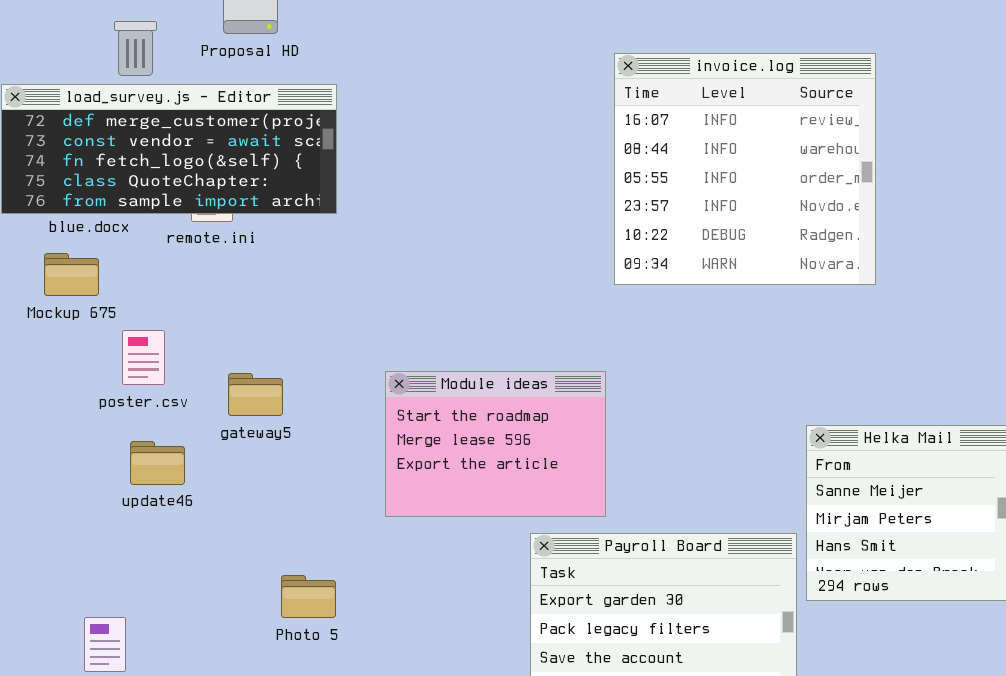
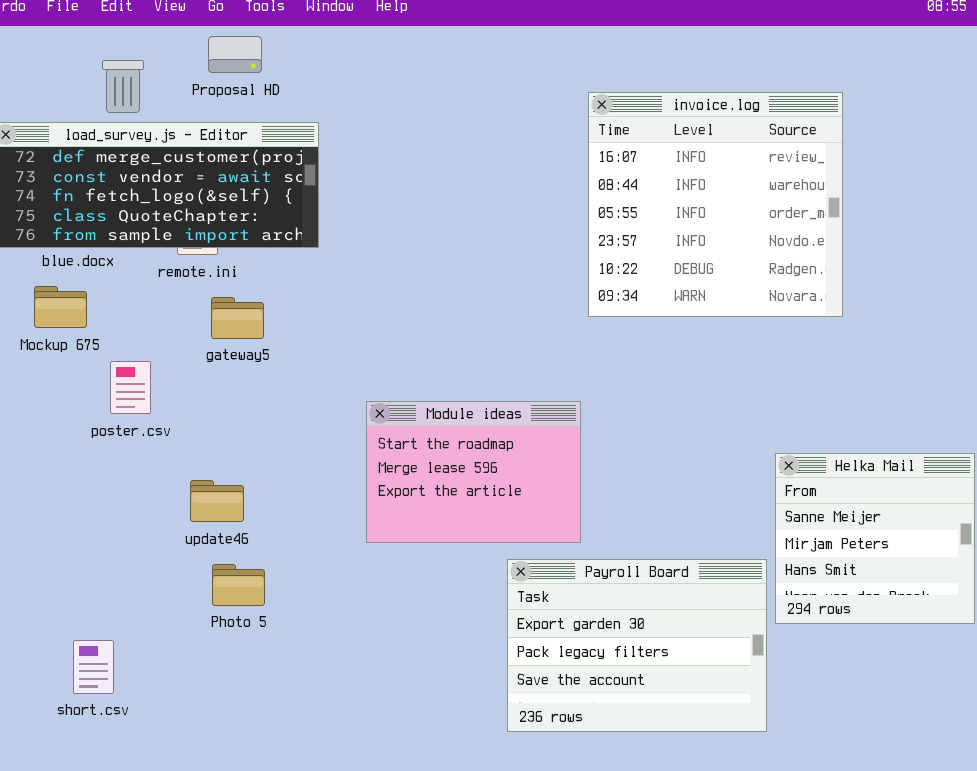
gateway5: [228,373,283,416] -> [211,297,264,339], moved
update46: [130,441,185,485] -> [190,480,244,522], moved
Photo 5: [281,575,336,618] -> [212,564,265,606], moved

